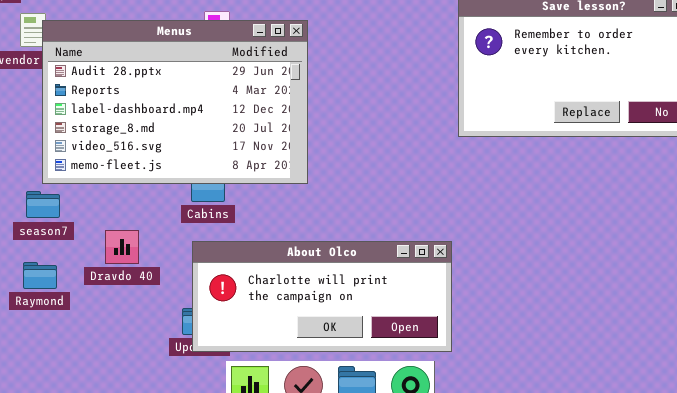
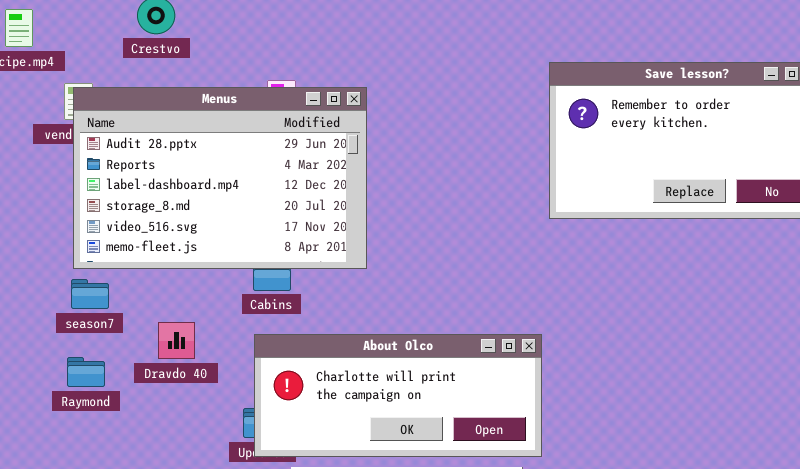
Menus: [42,20,308,184] -> [73,87,367,269], moved

